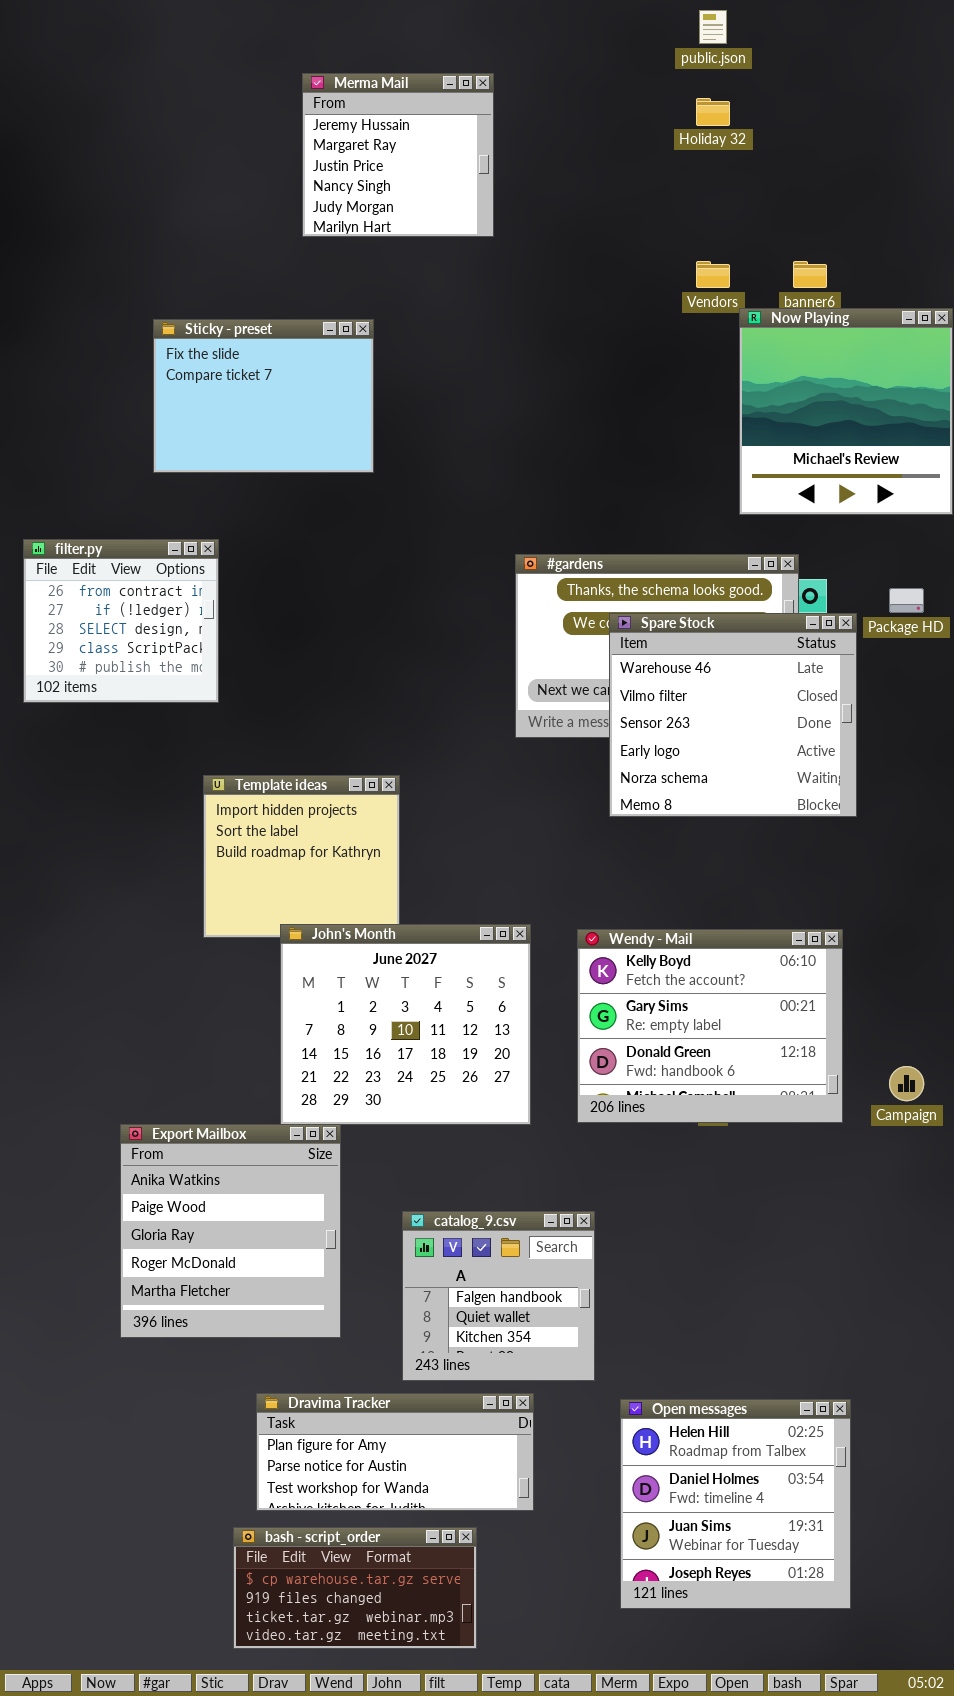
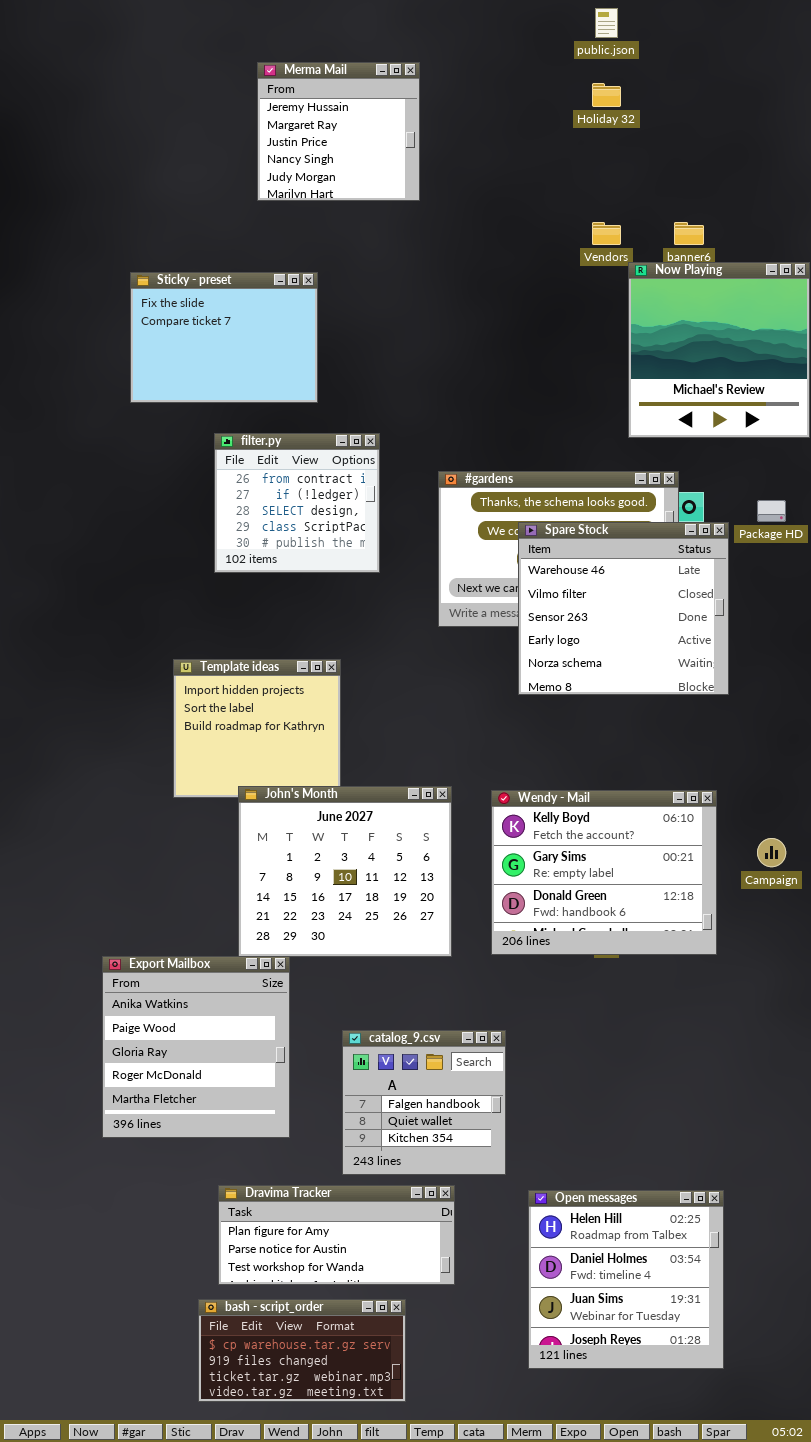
filter.py: [23,539,219,703] -> [214,433,380,573], moved
Campaign: [889,1066,924,1101] -> [757,838,786,867], moved

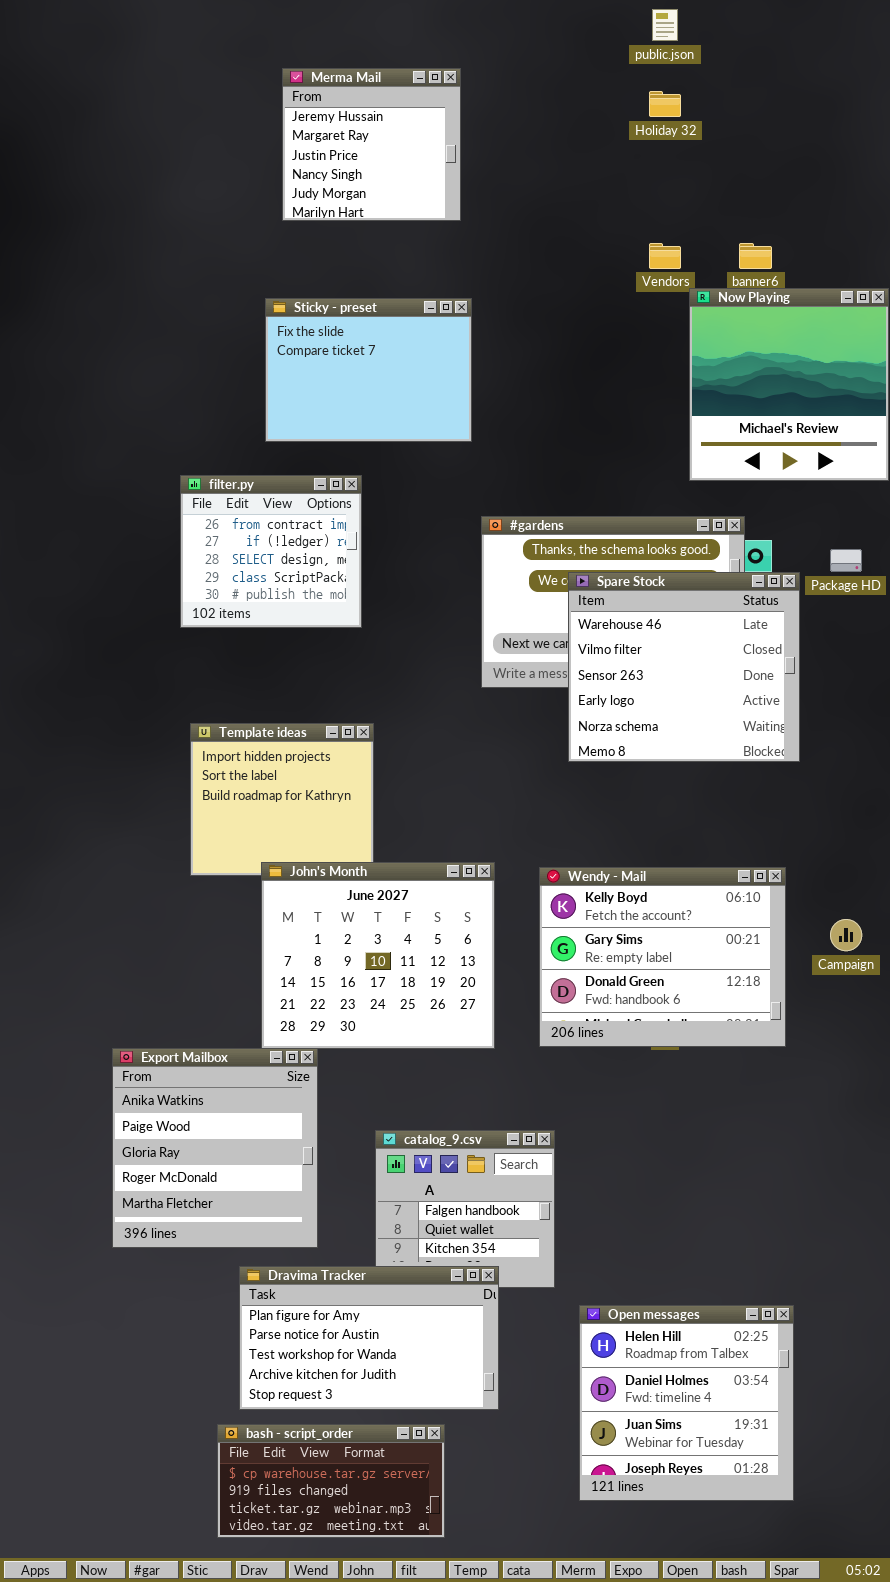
Sticky - preset: [130,272,318,403] -> [265,298,472,442], moved
filter.py: [214,433,380,573] -> [180,475,362,628], moved
Dravima Tracker: [218,1185,455,1285] -> [239,1266,499,1410], resized

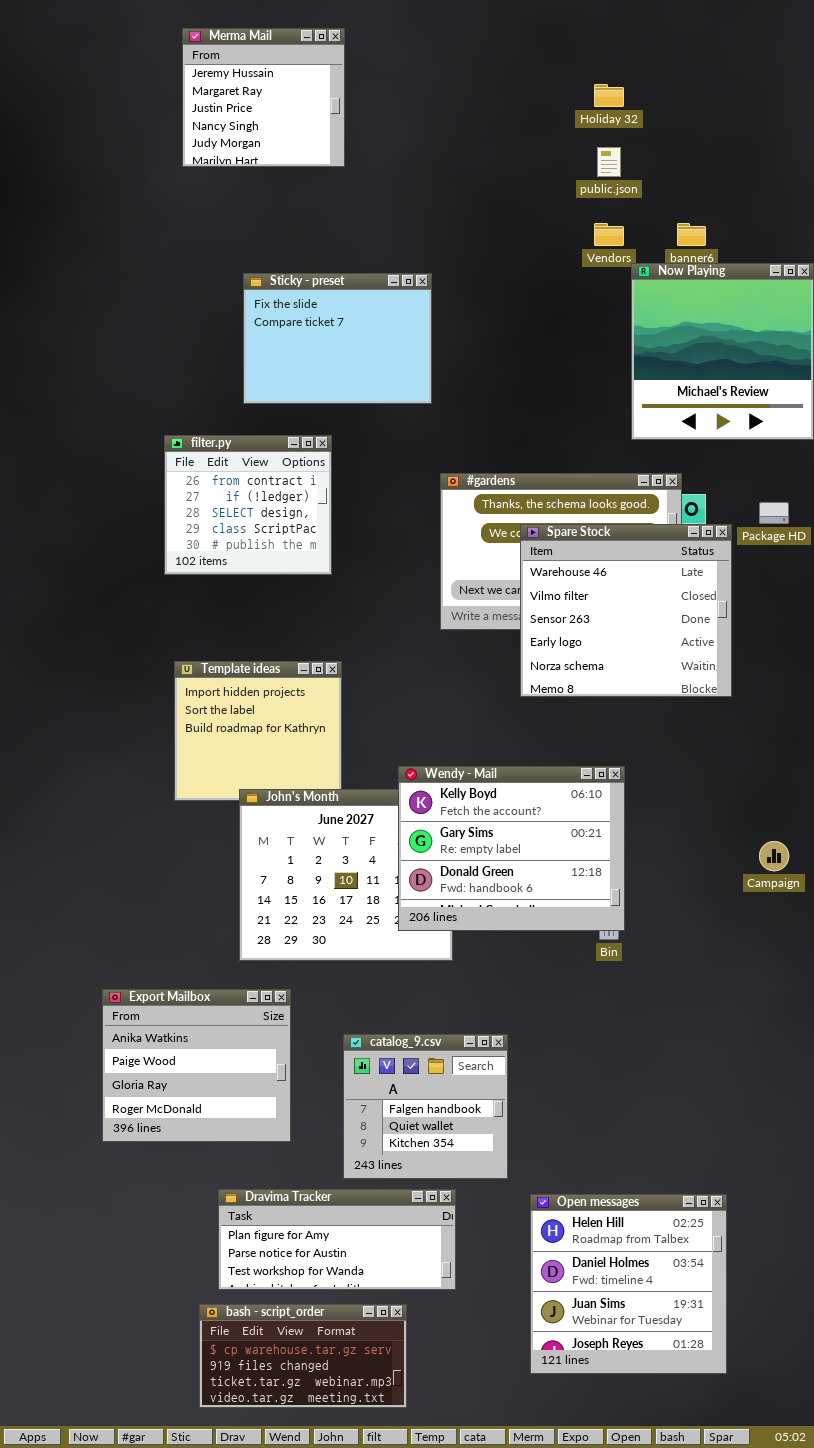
public.json: [652,9,678,41] -> [597,147,621,177], moved
Merma Mail: [282,68,461,221] -> [182,28,345,167], moved
Wendy - Mail: [539,867,786,1047] -> [398,766,625,931], moved
Export Mailbox: [112,1048,318,1248] -> [102,989,291,1142], resized
Dravima Tracker: [239,1266,499,1410] -> [218,1189,456,1290], resized

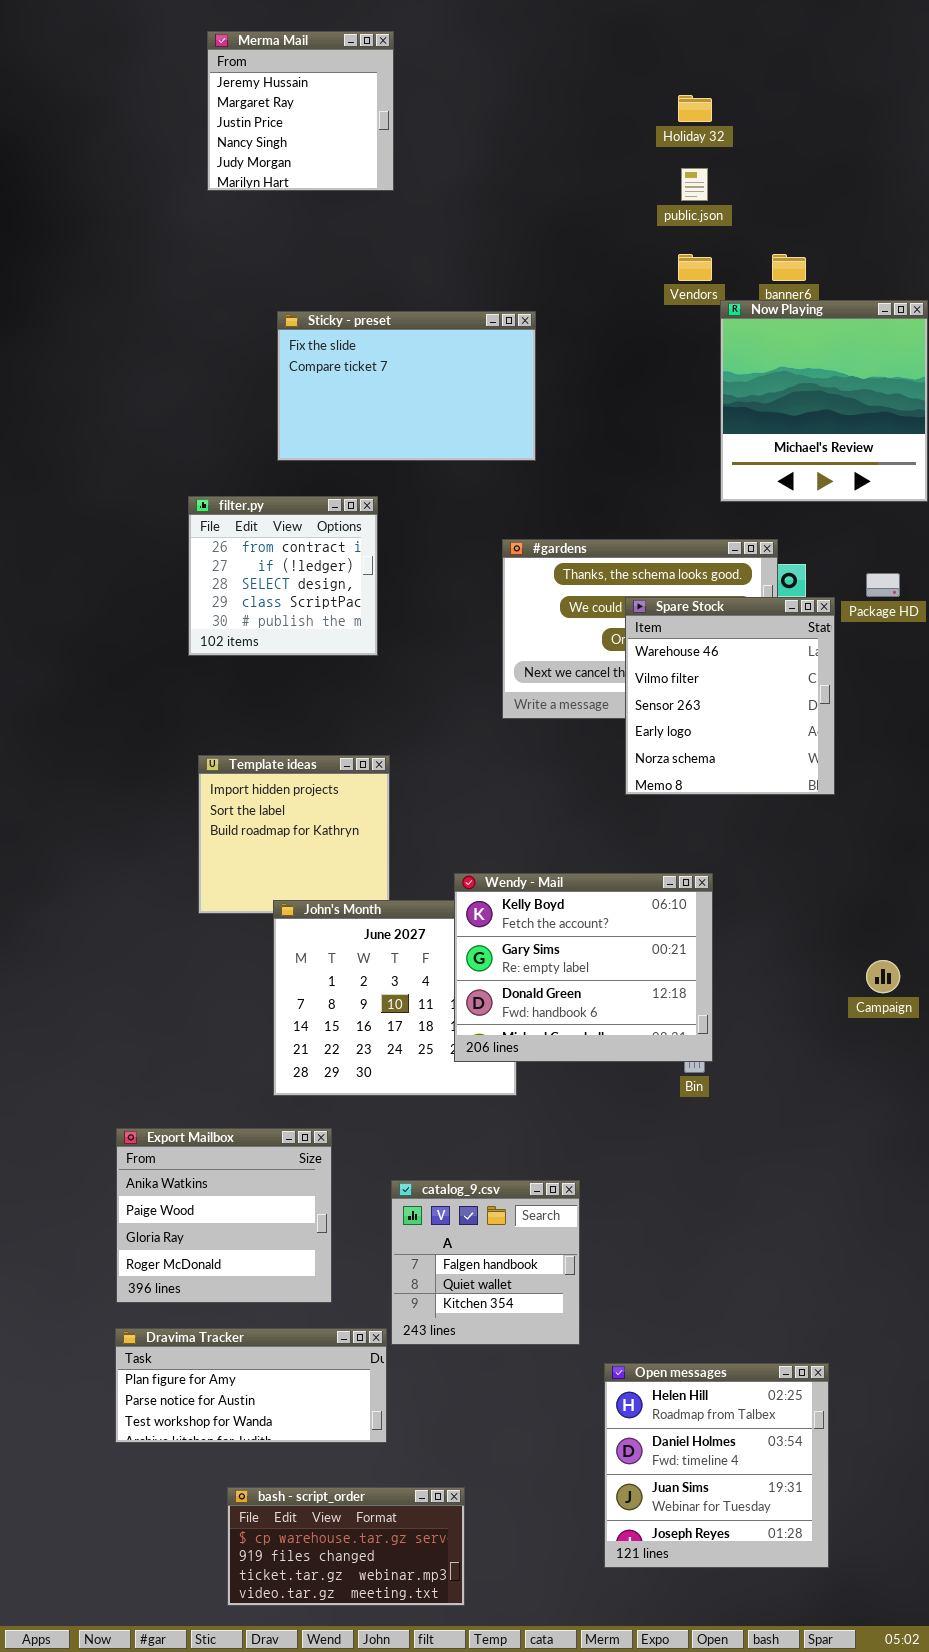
Sticky - preset: [243,273,432,404] -> [277,311,536,461], resized
Spare Stock: [520,524,732,697] -> [625,597,835,795], resized
Dravima Tracker: [218,1189,456,1290] -> [115,1328,387,1443], moved

